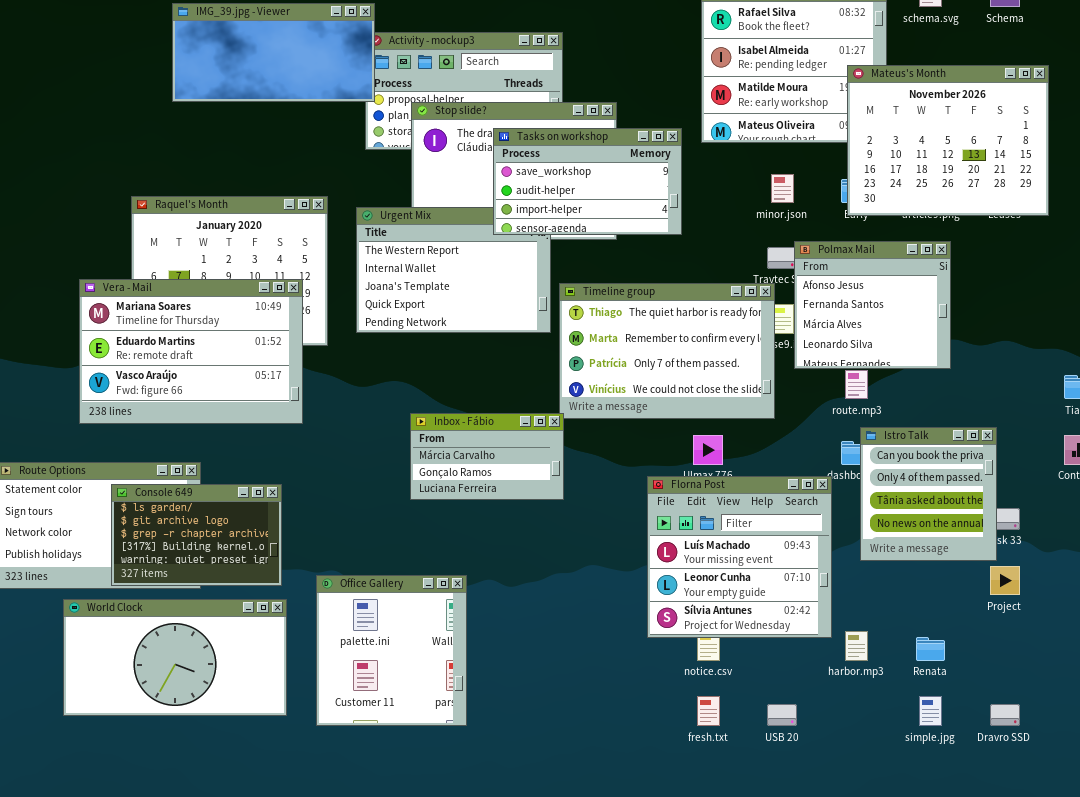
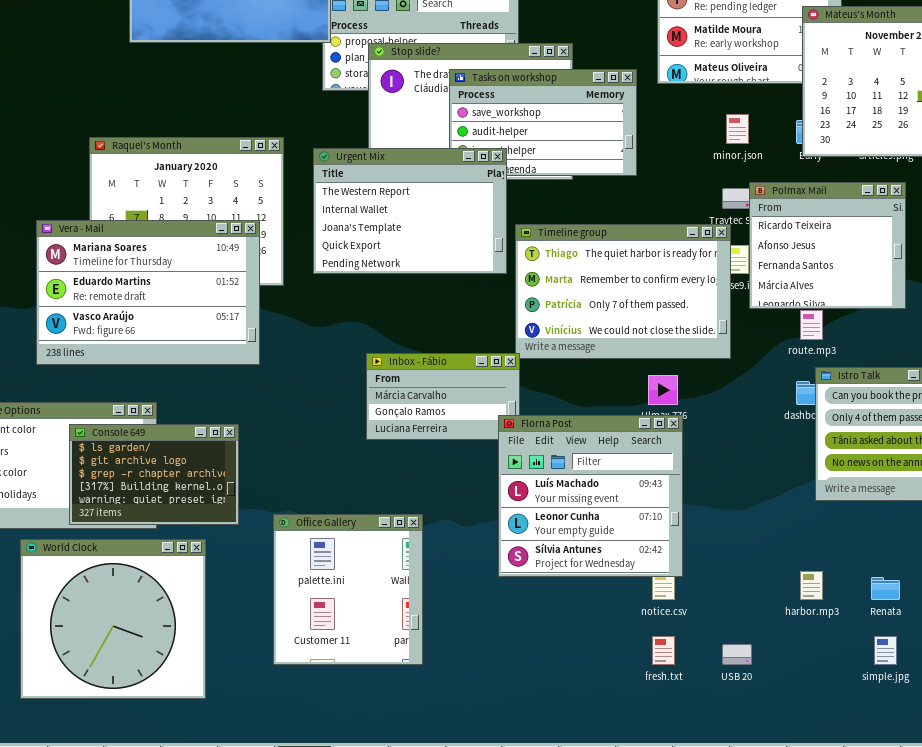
Urgent Mix: [356,207,551,333] -> [313,148,507,274], raised
Polmax Mail: [794,241,951,369] -> [749,182,906,309], scrolled up 1 row
Florna Post: [647,476,832,638] -> [498,415,683,577], moved
World Clock: [63,599,287,716] -> [20,539,206,699], resized

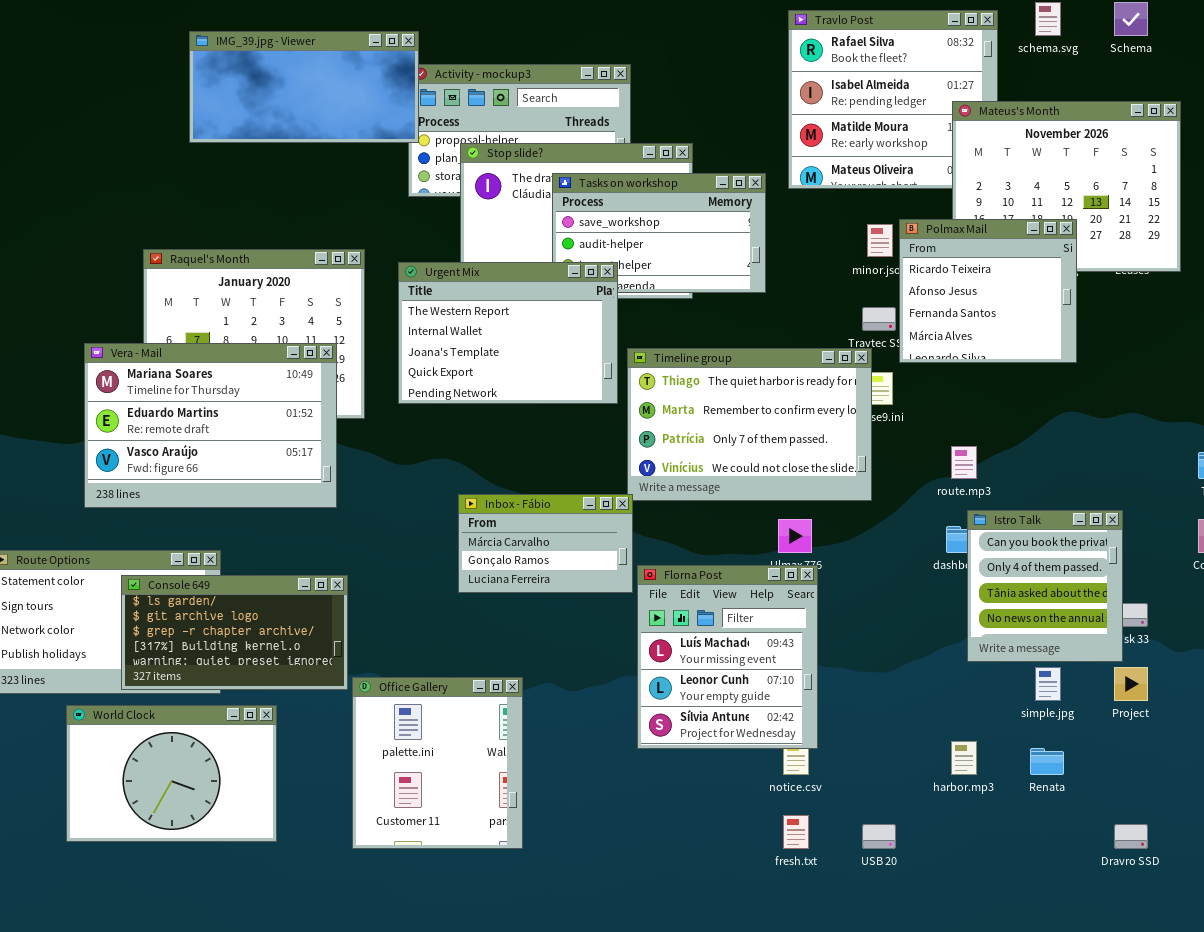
Polmax Mail: [749,182,906,309] -> [899,219,1077,363], moved
Florna Post: [498,415,683,577] -> [637,565,818,749], resized
Console 649: [69,424,239,525] -> [121,575,348,690], resized
World Clock: [20,539,206,699] -> [66,705,277,842], resized
simple.jpg: [874,636,897,665] -> [1035,667,1061,701], moved

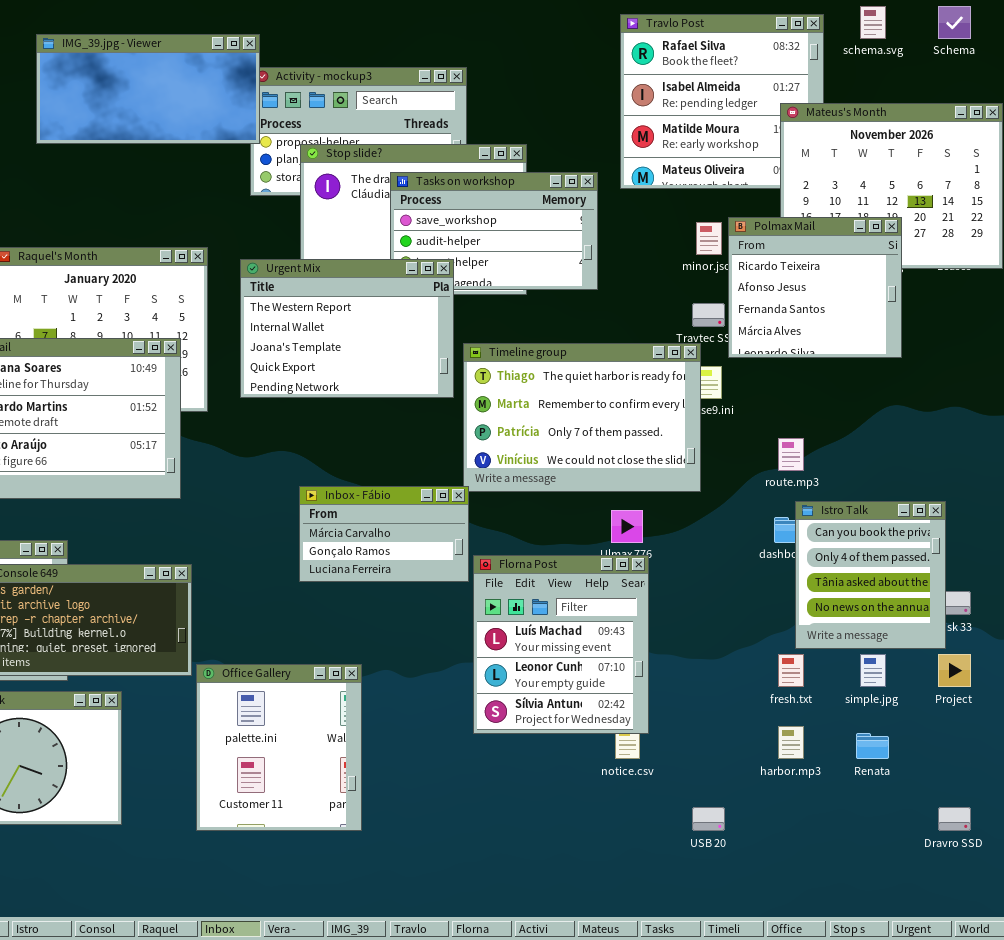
fresh.txt: [783,815,809,849] -> [778,654,804,687], moved

